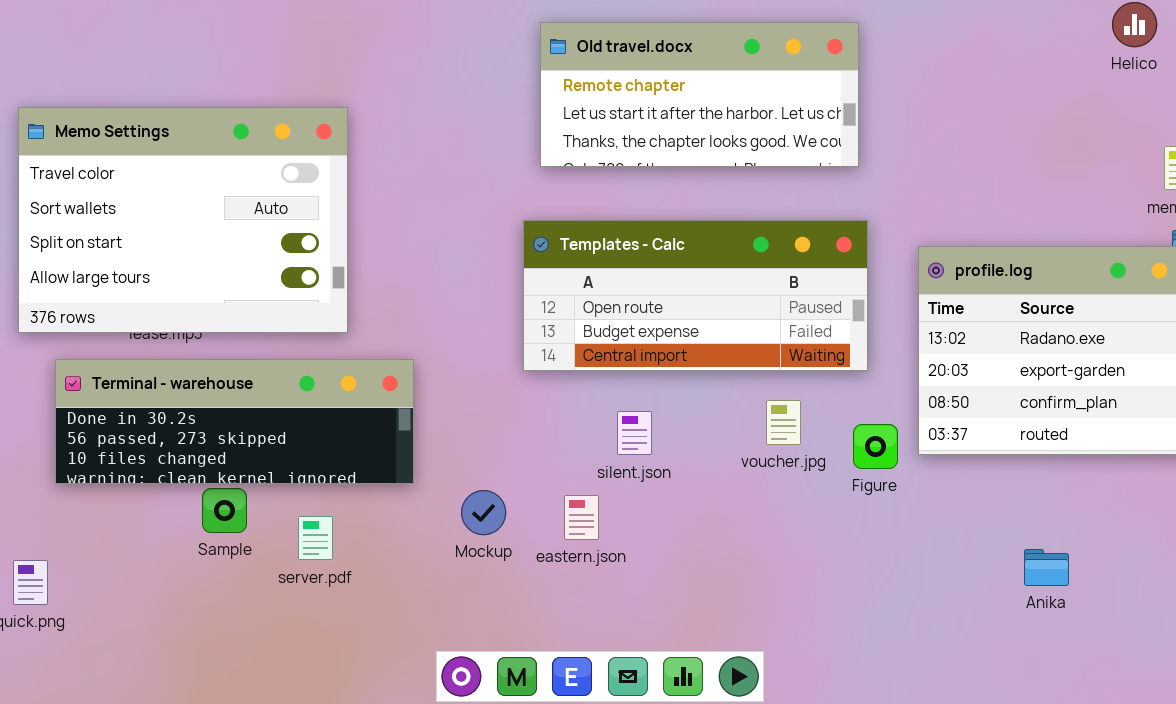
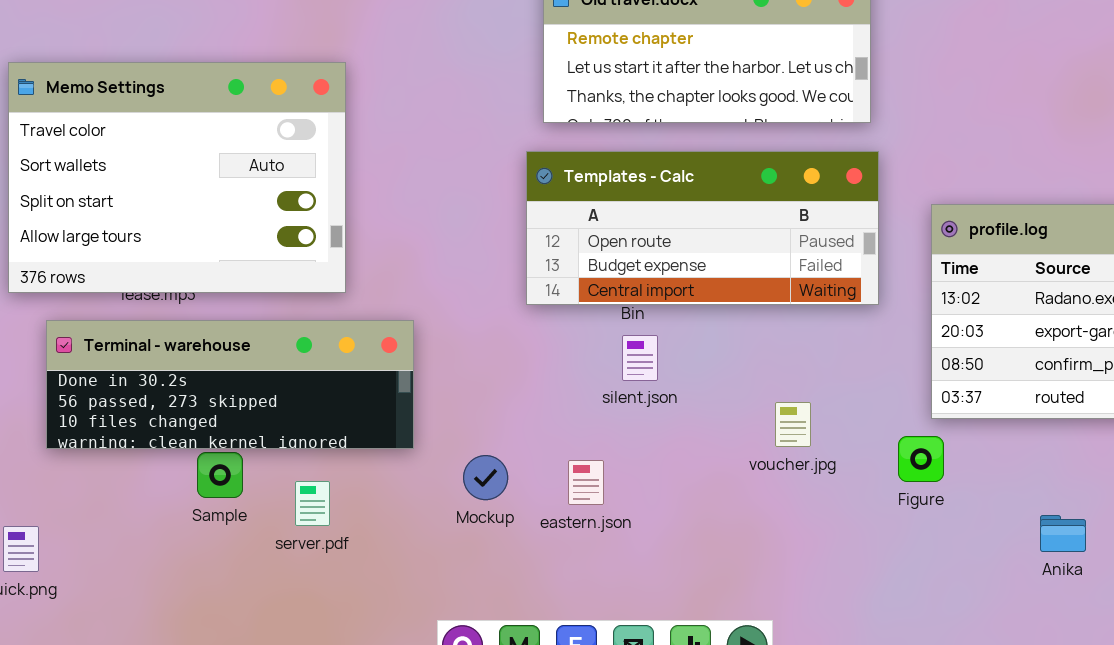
Templates - Calc: [523,220,868,371] -> [526,151,879,305], moved
voucher.jpg: [766,400,801,445] -> [775,402,811,447], moved
silent.json: [617,411,652,455] -> [622,335,658,381], moved
Figure: [853,424,898,469] -> [898,436,944,482], moved

